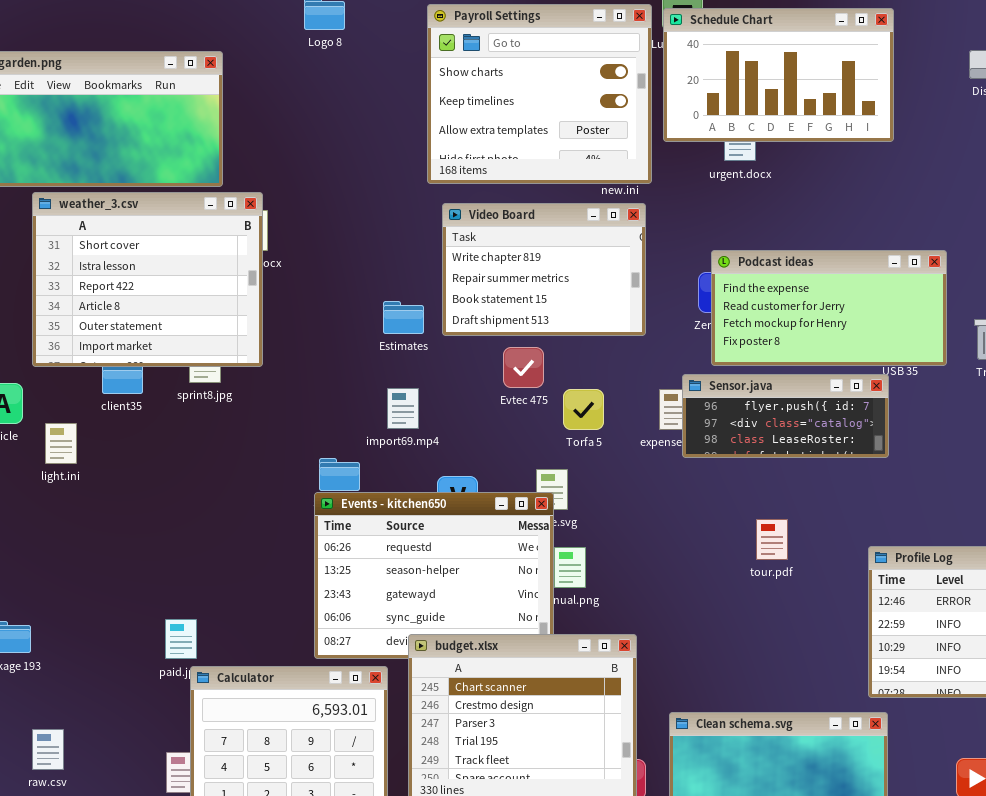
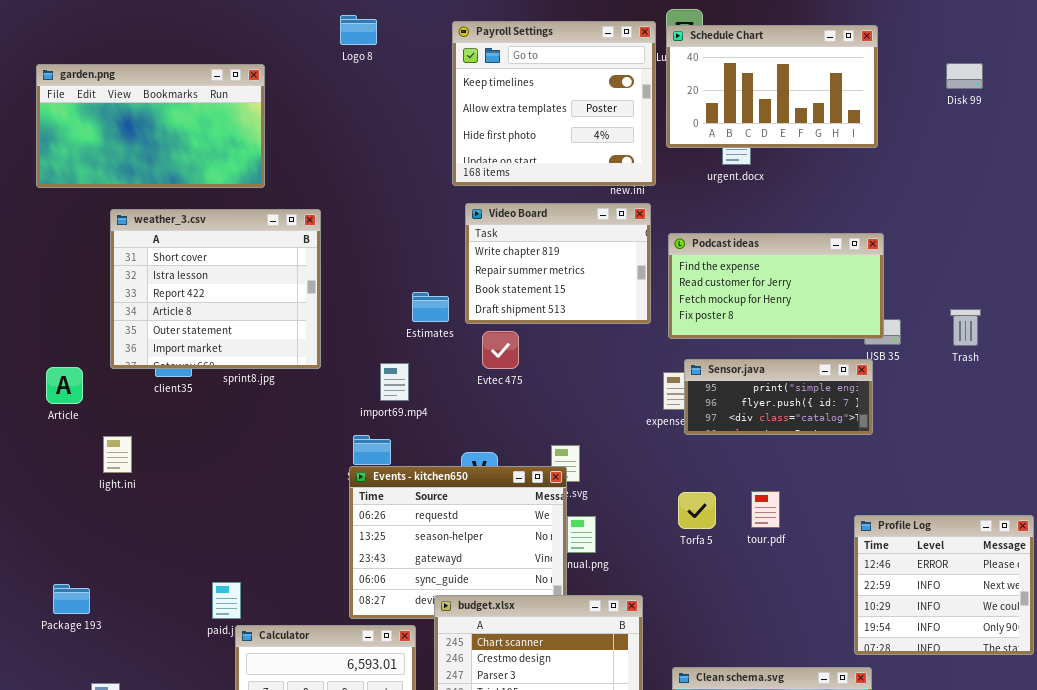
Payroll Settings: [427,4,652,184] -> [452,21,656,186], scrolled down 1 row
weather_3.csv: [32,192,263,367] -> [110,209,321,369], moved
Podcast ideas: [711,250,947,366] -> [668,233,884,339], moved
Evtec 475: [503,347,544,388] -> [482,331,519,369], moved
Sensor.java: [682,374,889,458] -> [684,359,873,435], scrolled up 1 row
import69.mp4: [387,388,419,429] -> [380,363,409,401], moved
Torfa 5: [563,389,604,430] -> [678,492,716,529], moved
light.ini: [45,423,77,464] -> [103,436,132,473], moved

